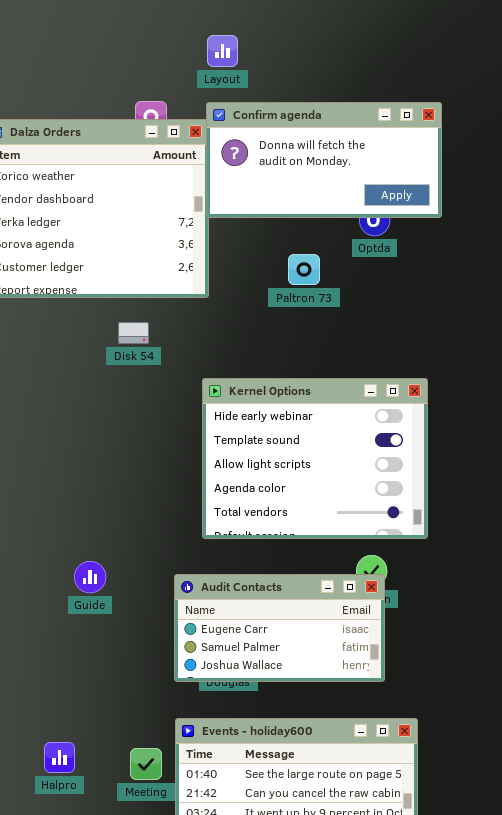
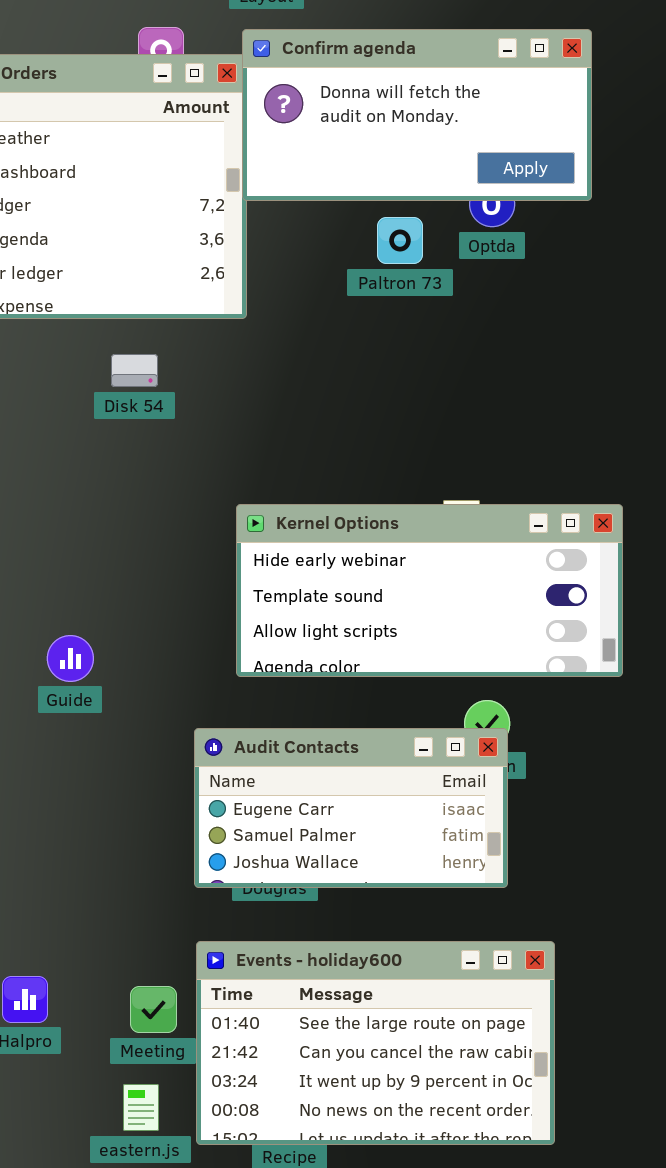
Paltron 73: [288,254,320,285] -> [377,217,423,264], moved
Kernel Options: [202,378,428,539] -> [236,504,623,677], resized
Guide: [74,561,106,593] -> [47,635,94,682], moved

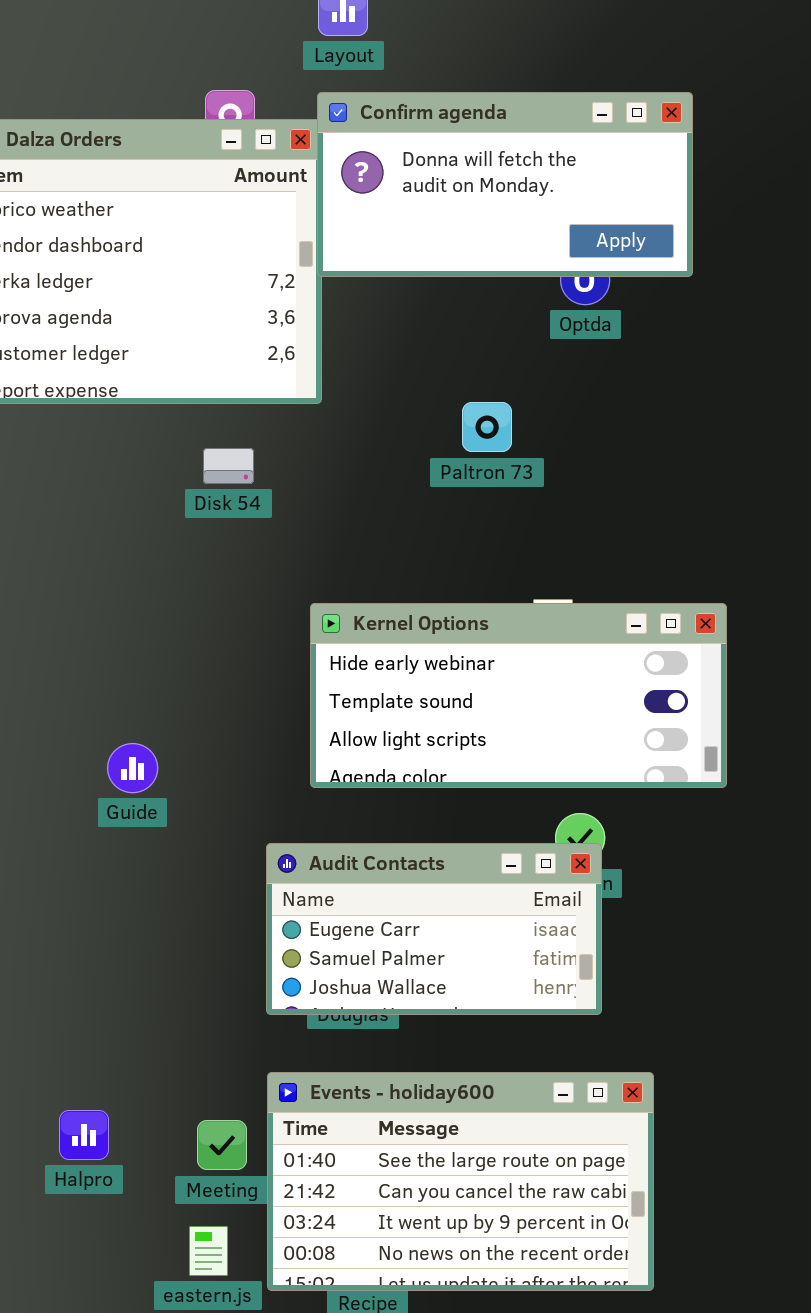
Paltron 73: [377,217,423,264] -> [462,402,512,452], moved
Disk 54: [111,354,158,387] -> [203,448,254,484], moved

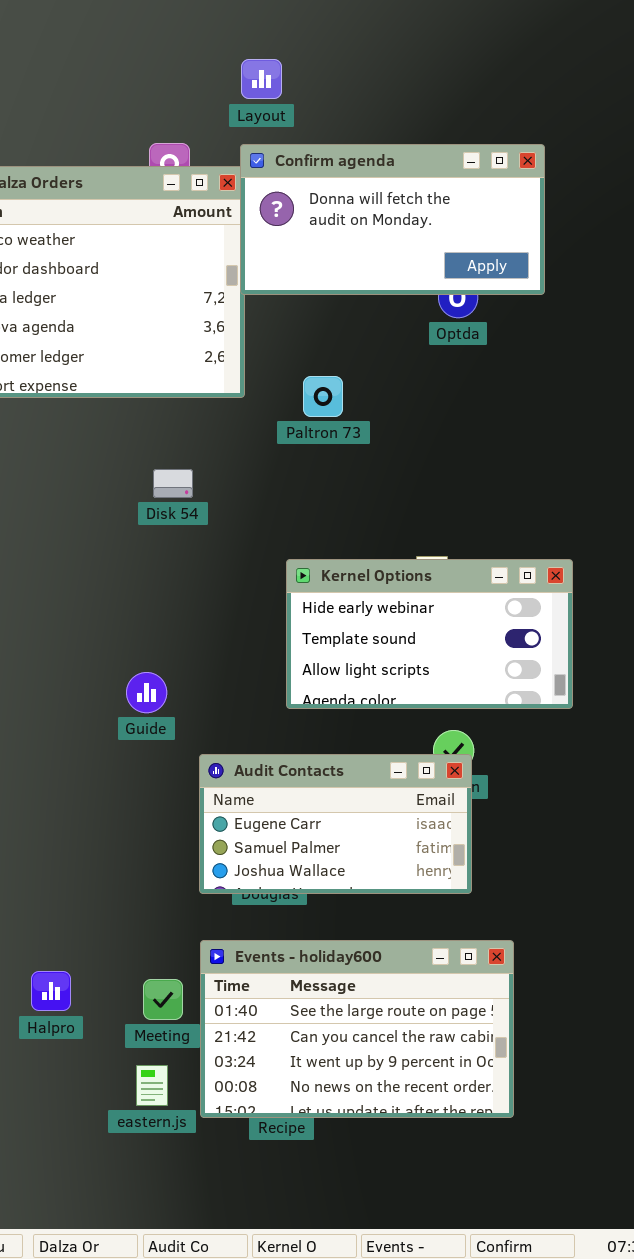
Paltron 73: [462,402,512,452] -> [303,376,343,417], moved
Disk 54: [203,448,254,484] -> [153,469,193,498], moved
Kernel Options: [310,603,727,788] -> [286,559,573,709], resized
Guide: [107,743,158,793] -> [126,672,167,713], moved

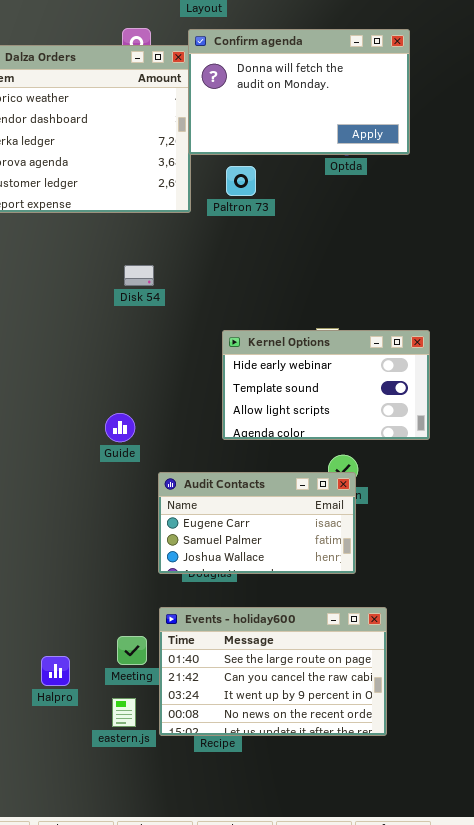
Confirm agenda: [240,144,545,295] -> [188,29,410,155], resized
Paltron 73: [303,376,343,417] -> [226,166,256,196], moved
Halpro: [31,971,71,1011] -> [41,656,70,686], moved

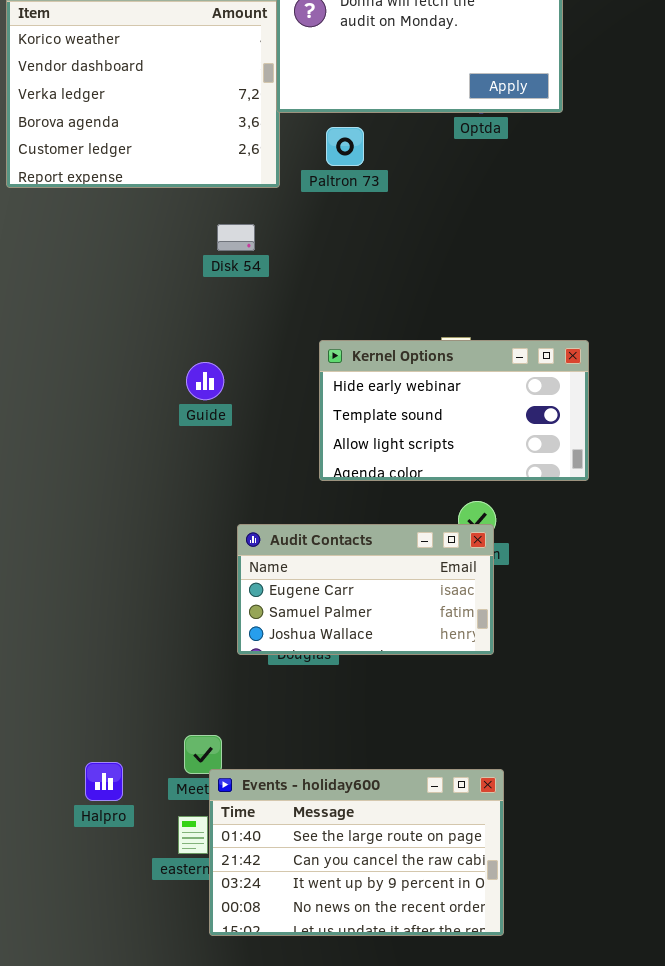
Disk 54: [124,265,154,286] -> [217,224,255,251], moved
Guide: [105,413,135,442] -> [186,362,224,400], moved
Events - holiday600: [159,607,387,736] -> [209,769,504,936], moved

